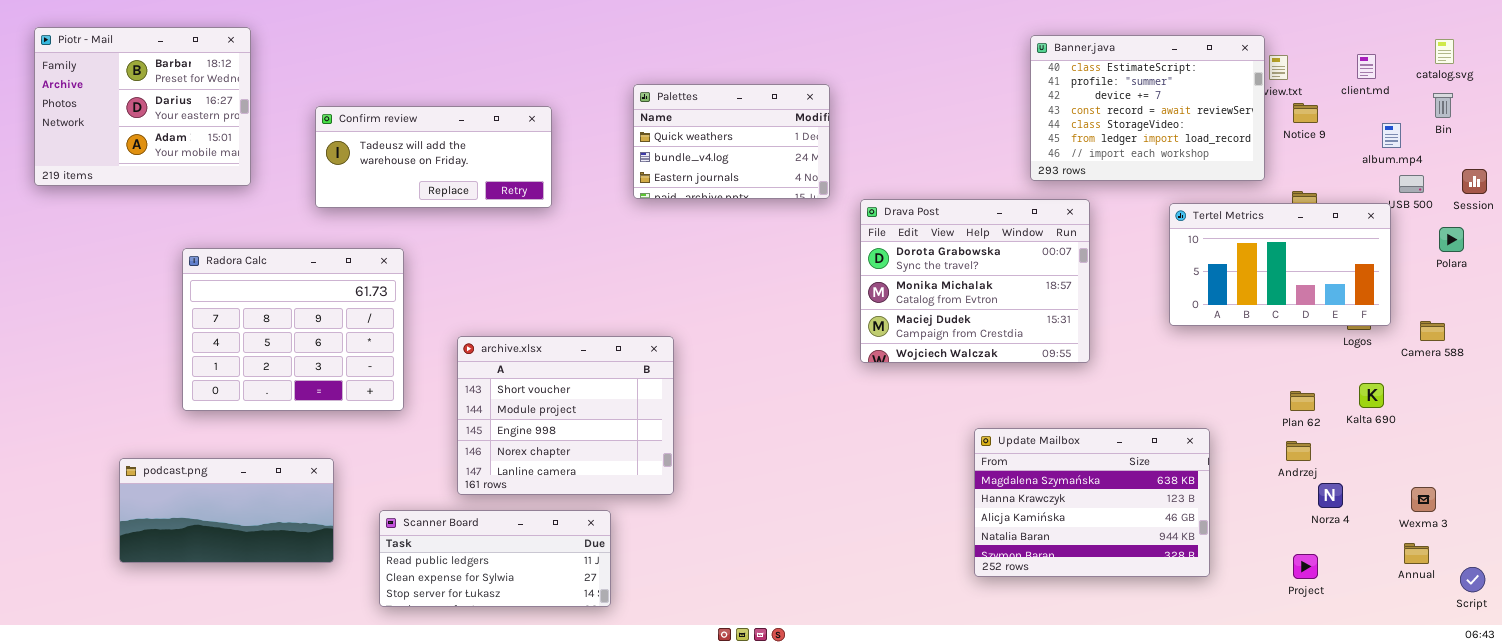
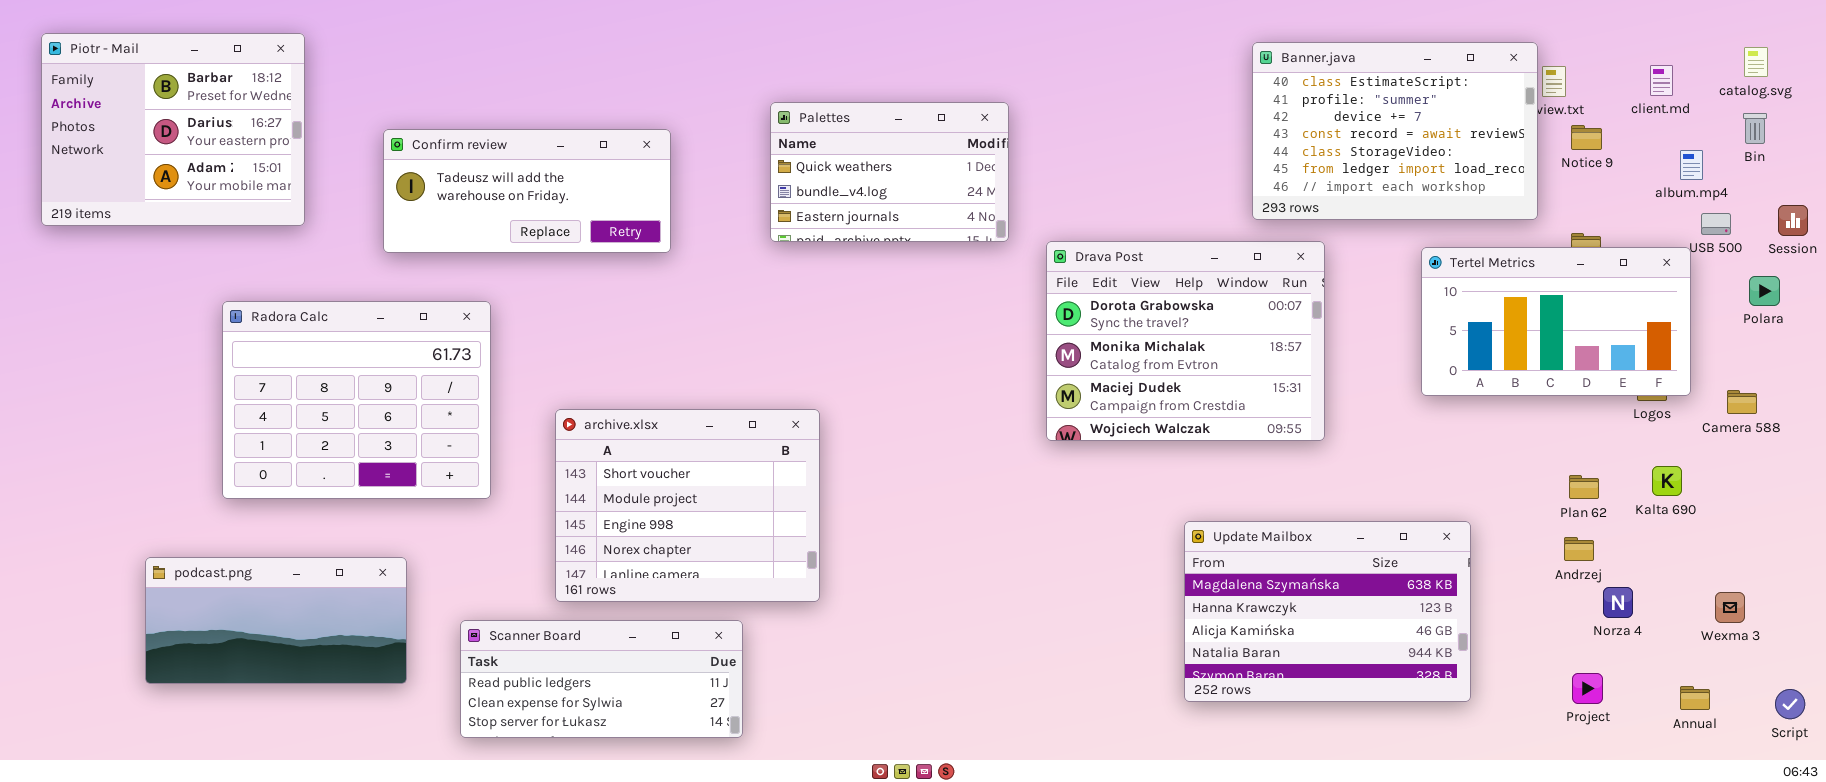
Annual: [1404,543,1429,564] -> [1680,686,1710,710], moved

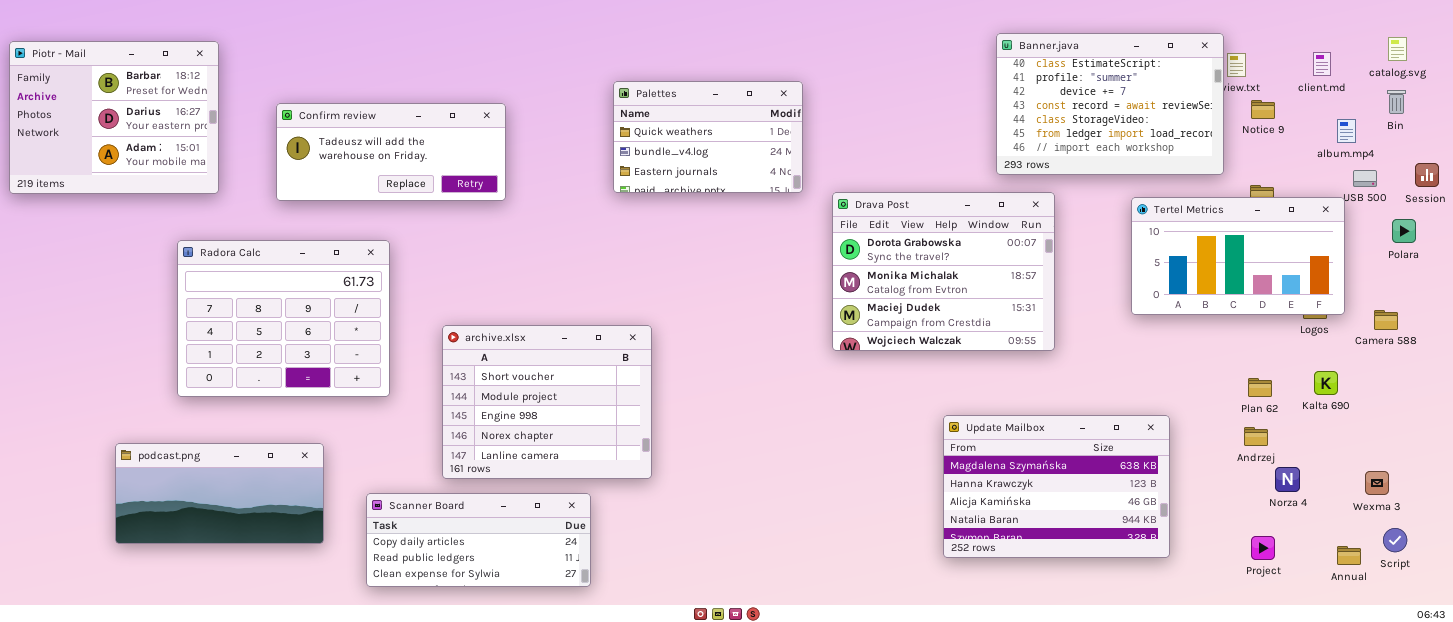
Piotr - Mail: [41,33,305,226] -> [9,41,219,194], moved
Confirm review: [383,129,671,253] -> [276,103,506,201], moved
Scanner Board: [460,620,743,738] -> [366,493,591,587], scrolled up 1 row
Script: [1775,689,1805,719] -> [1383,528,1407,552], moved

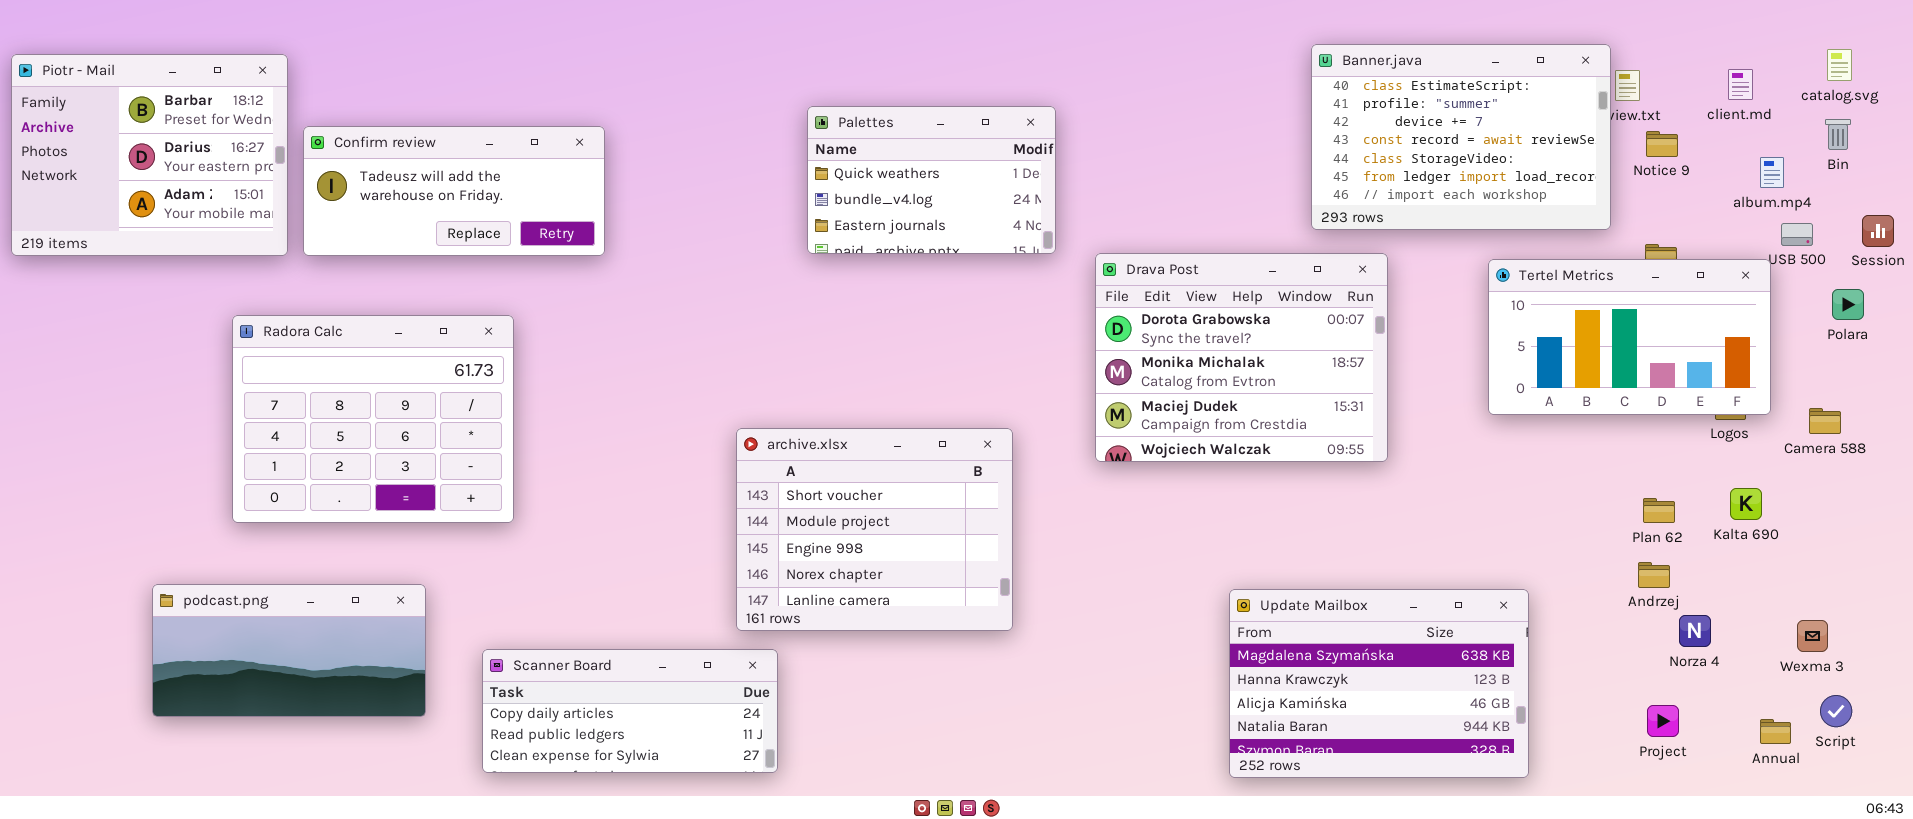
Confirm review: [276,103,506,201] -> [303,126,605,256], moved
archive.xlsx: [442,325,652,479] -> [736,428,1013,631], moved
Update Mailbox: [943,415,1170,558] -> [1229,589,1529,778], moved

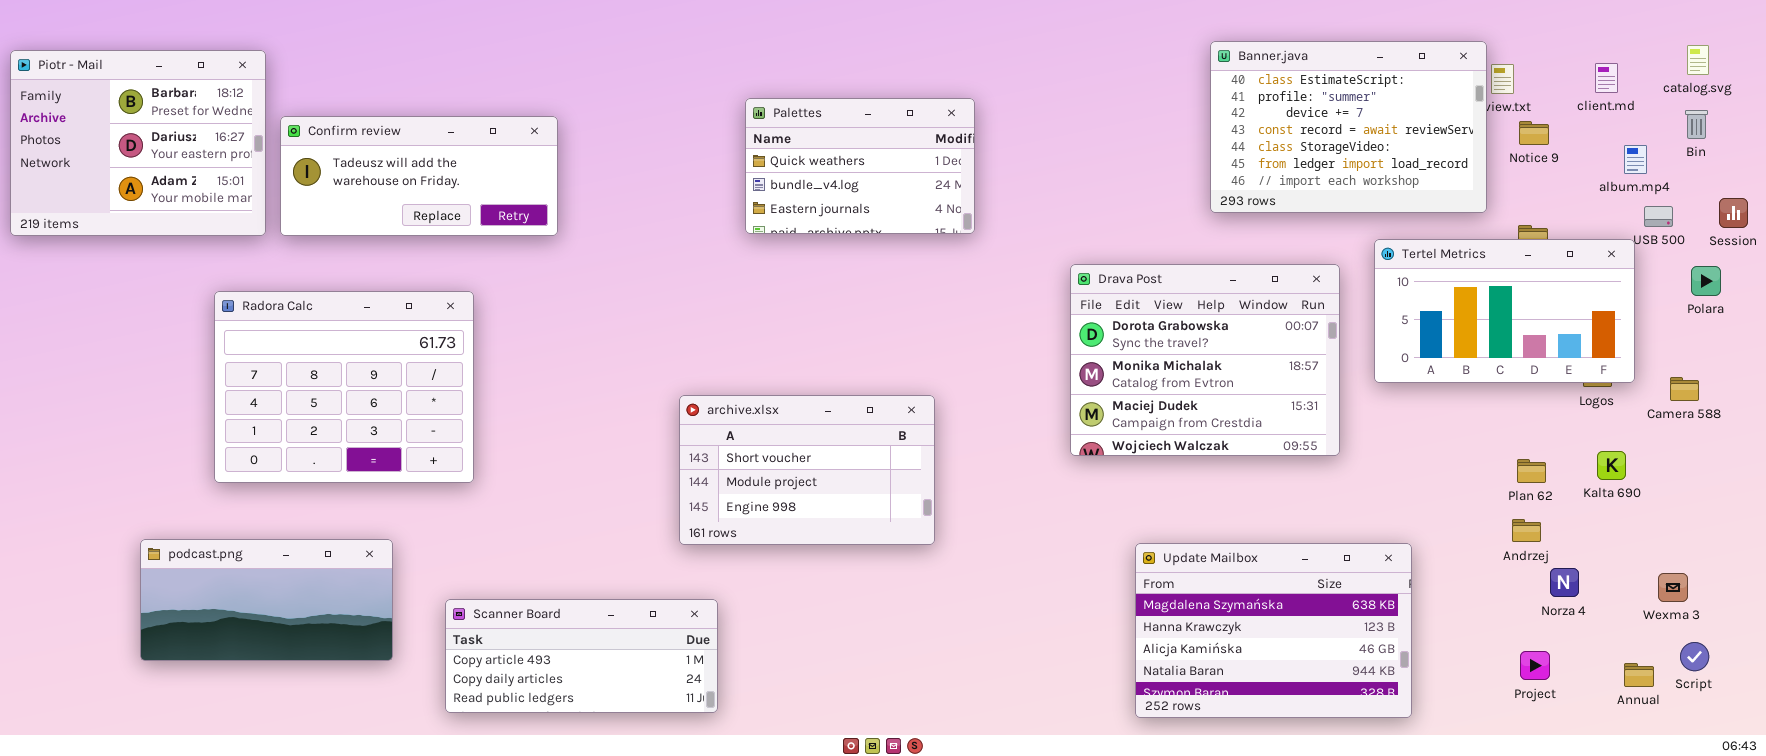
Drava Post: [1095,253,1388,462] -> [1070,264,1340,456], moved
archive.xlsx: [736,428,1013,631] -> [679,395,935,545], resized
Scanner Board: [482,649,778,773] -> [445,599,718,713], scrolled up 1 row

